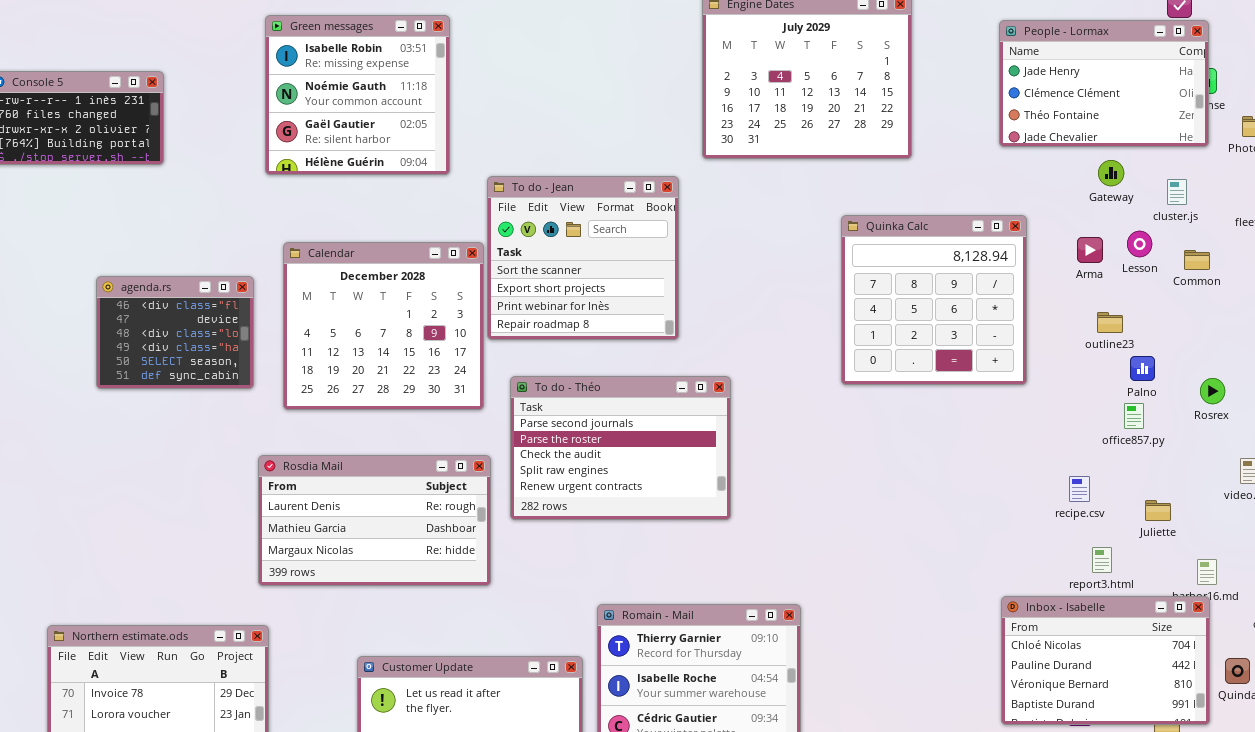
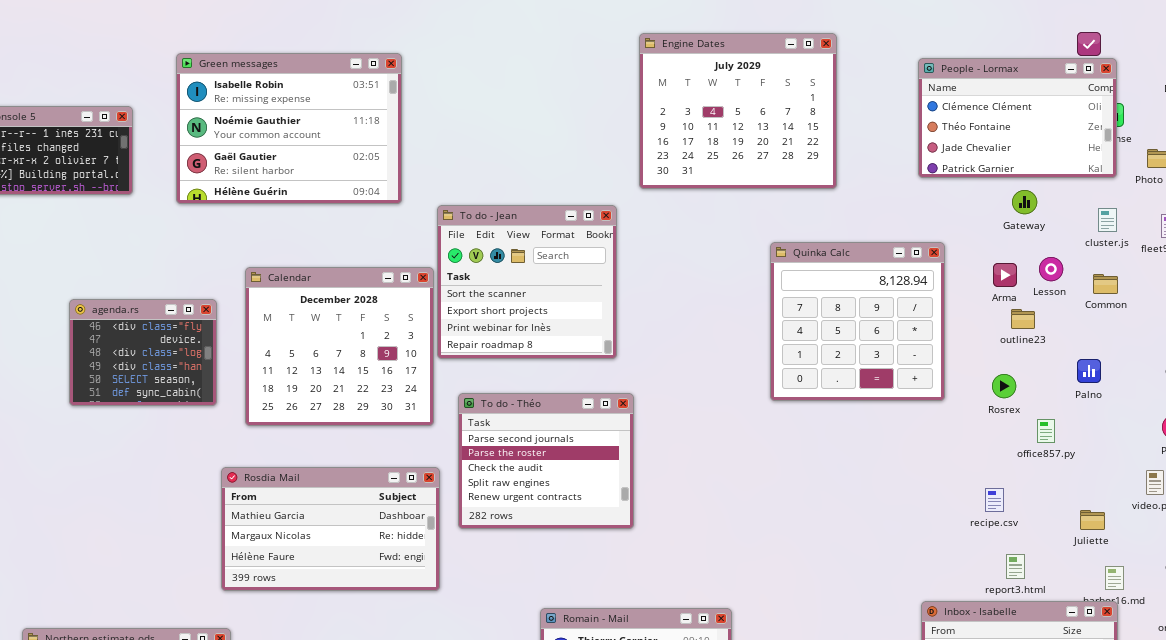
Green messages: [265,15,450,175] -> [176,53,402,204], resized
People - Lormax: [999,20,1209,147] -> [918,58,1117,178], scrolled down 1 row
cluster.js: [1167,179,1187,205] -> [1098,208,1117,232], moved
outline23: [1097,312,1123,333] -> [1011,309,1035,329], moved
Palno: [1130,356,1155,381] -> [1077,359,1101,383], moved
To do - Théo: [510,376,731,520] -> [458,393,634,529], resized
Rosrex: [1200,378,1225,404] -> [992,374,1016,398], moved
Rosdia Mail: [258,455,491,586] -> [221,467,440,591], scrolled down 1 row
Juliette: [1145,500,1171,521] -> [1080,510,1105,530], moved

